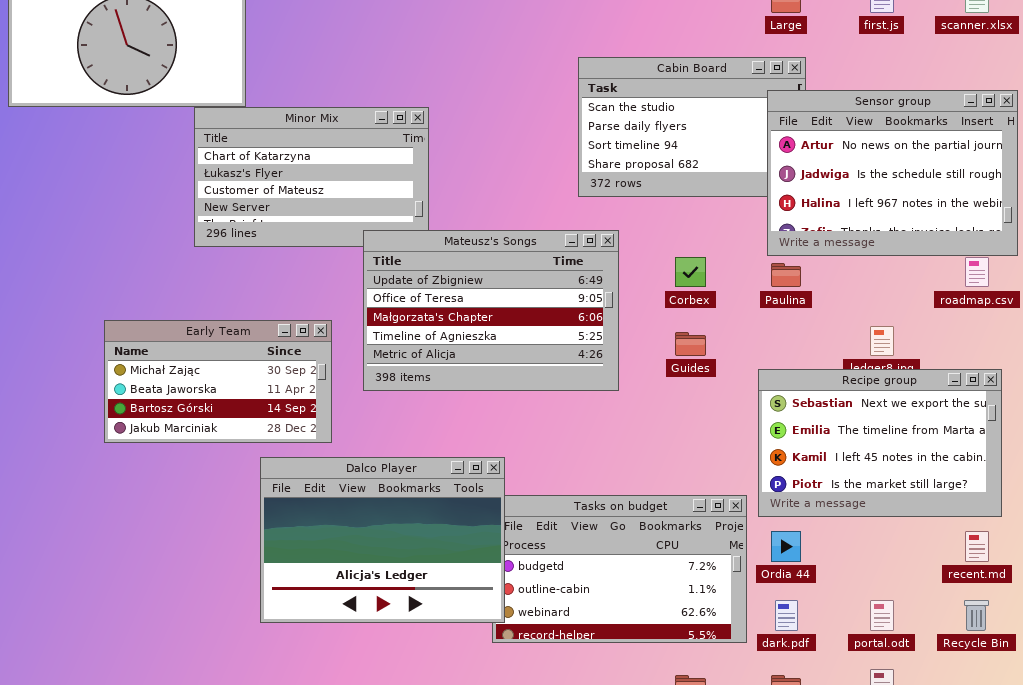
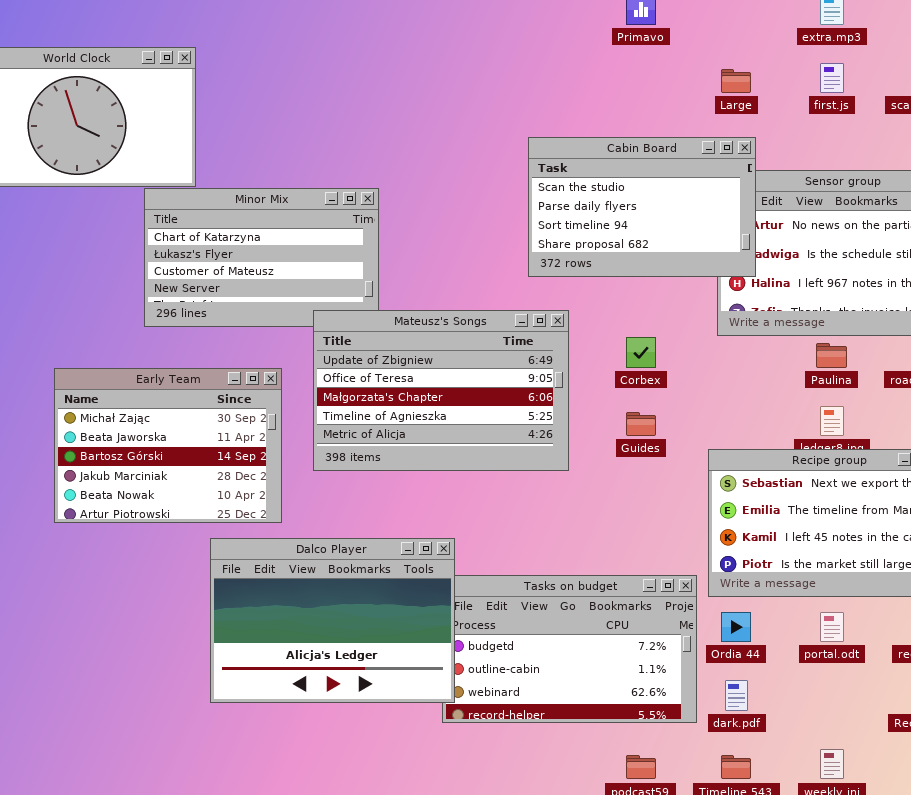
Cabin Board: [578,57,806,197] -> [528,137,756,277], raised
Paulina: [771,263,801,287] -> [816,343,847,368], moved
Early Team: [104,320,332,443] -> [54,368,282,523], resized
portal.odt: [870,600,894,631] -> [820,612,844,642], moved

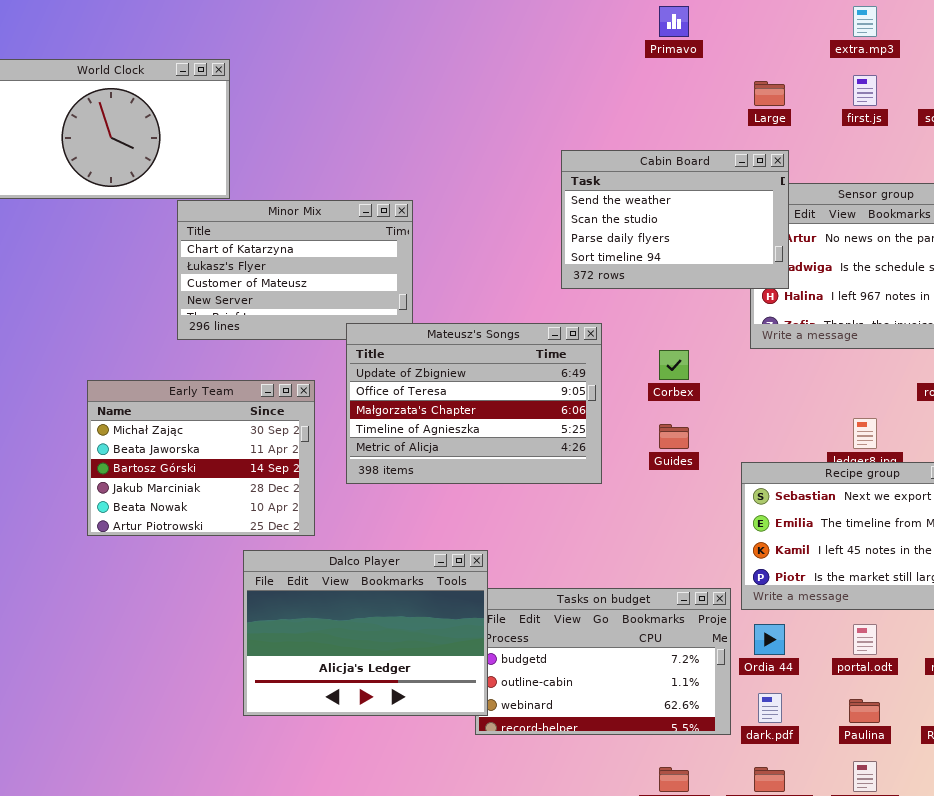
Cabin Board: [528,137,756,277] -> [561,150,789,289], scrolled up 1 row
Paulina: [816,343,847,368] -> [849,699,880,723], moved

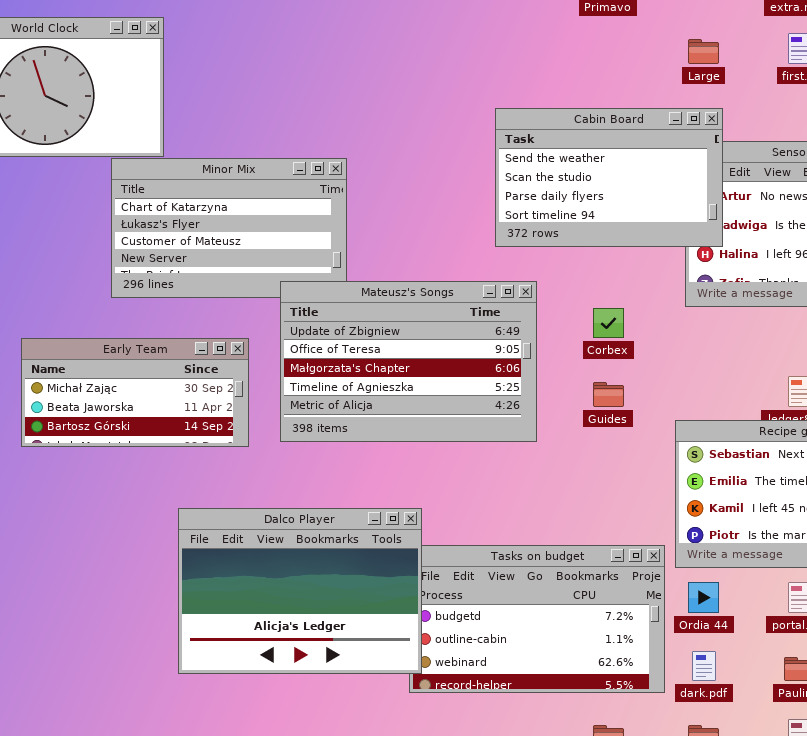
Early Team: [87,380,315,536] -> [21,338,249,447], resized

